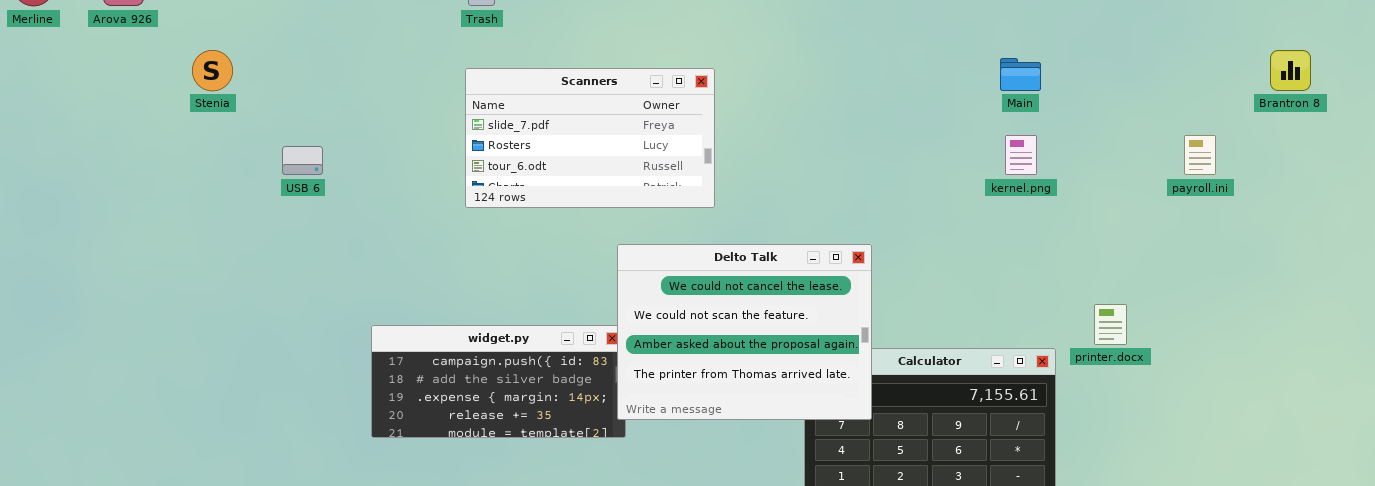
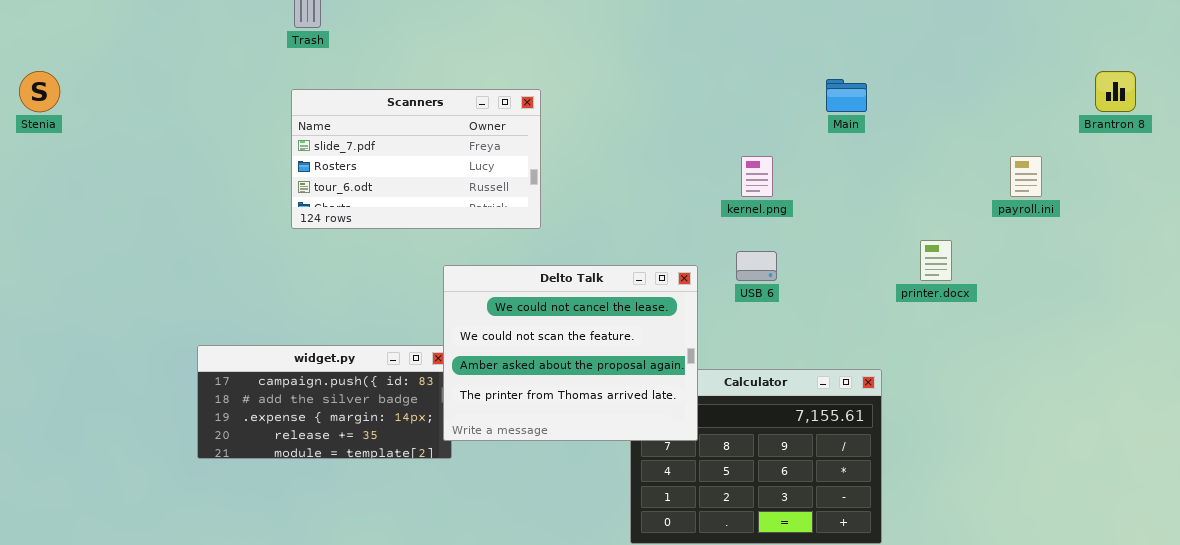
kernel.png: [1005,135,1037,175] -> [741,156,773,197], moved
USB 6: [282,146,323,175] -> [736,251,777,281], moved
printer.docx: [1094,304,1127,345] -> [920,240,952,281], moved

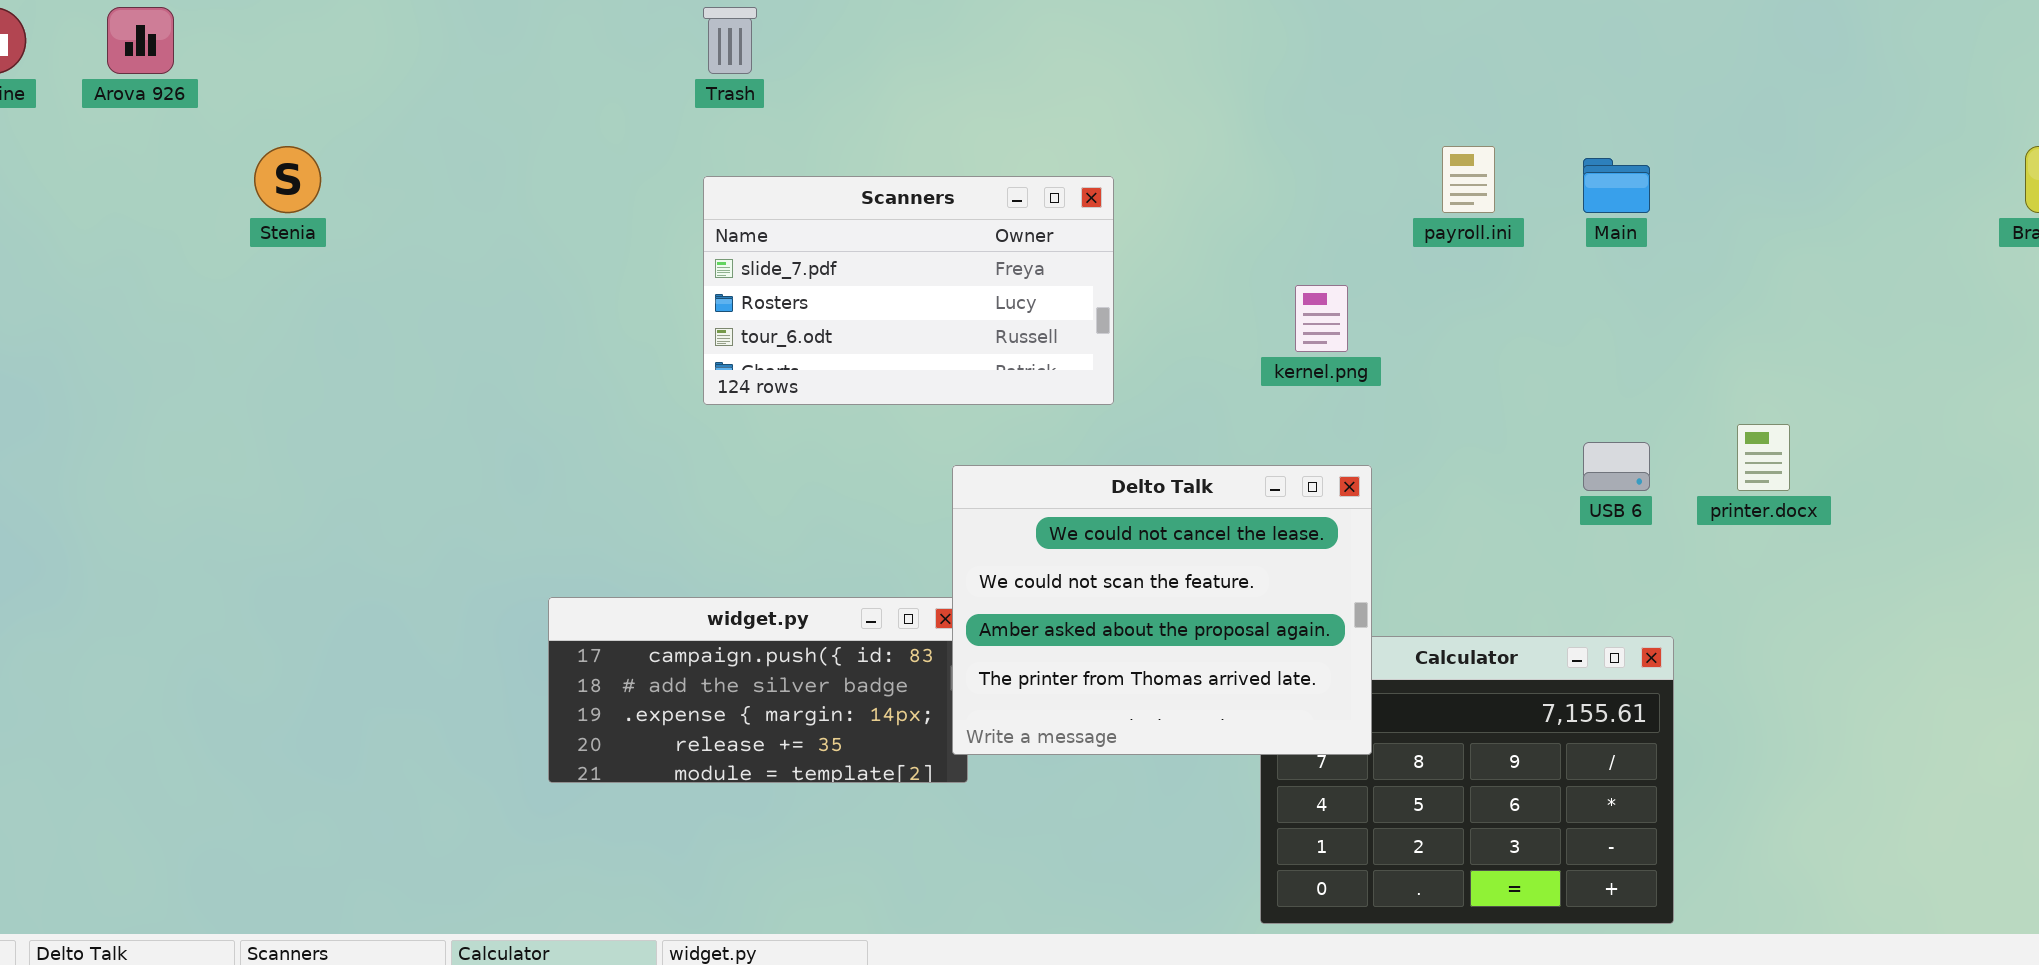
kernel.png: [741,156,773,197] -> [1295,285,1348,352], moved
payroll.ini: [1010,156,1042,197] -> [1442,146,1495,213], moved
USB 6: [736,251,777,281] -> [1583,442,1650,491], moved

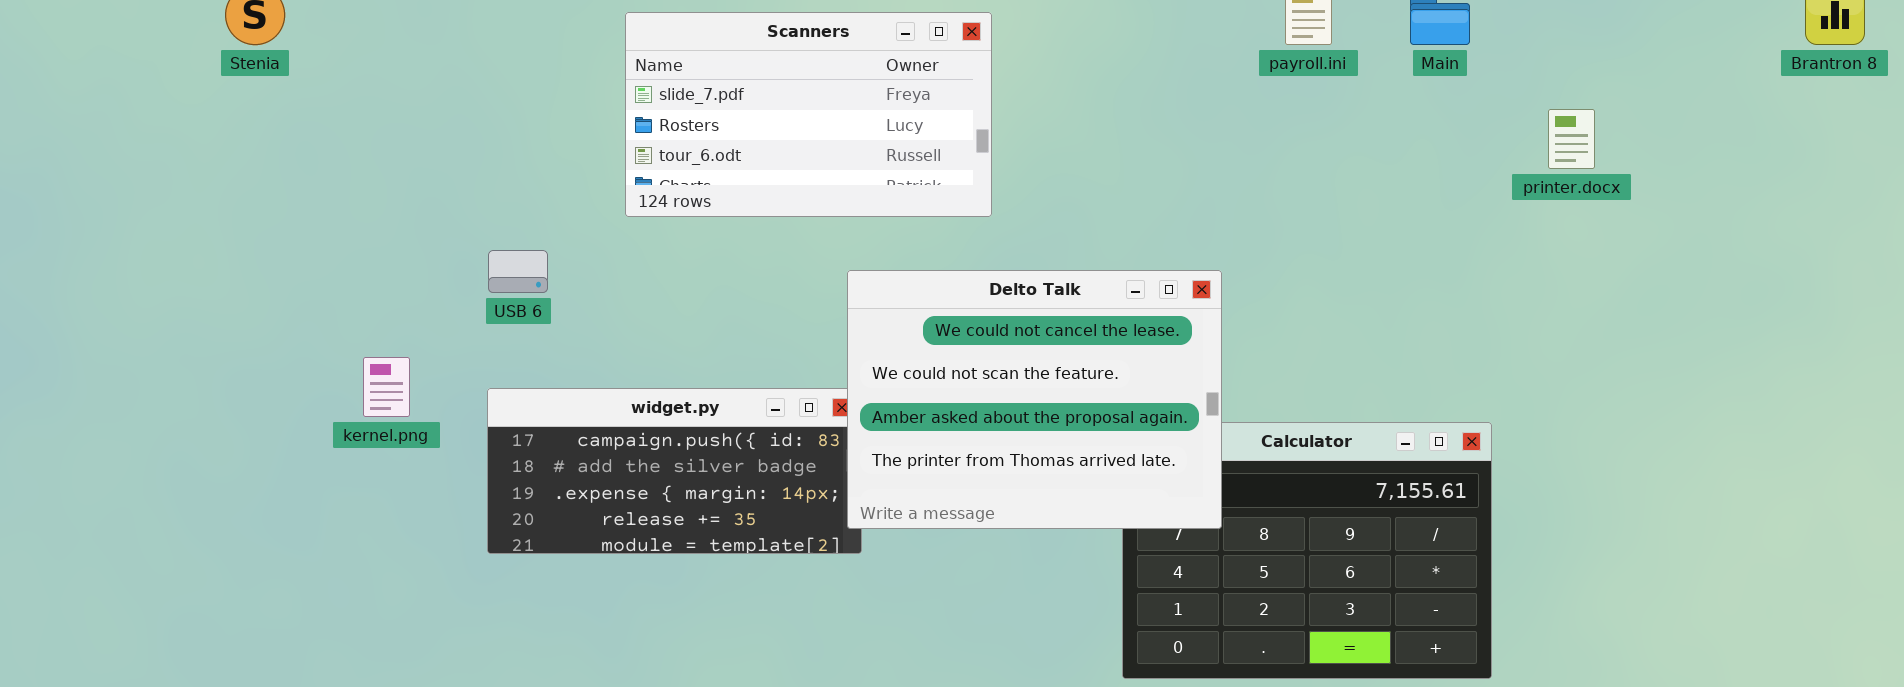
kernel.png: [1295,285,1348,352] -> [363,357,410,417], moved
printer.docx: [1737,424,1790,491] -> [1548,109,1595,169], moved
USB 6: [1583,442,1650,491] -> [488,250,548,293], moved

